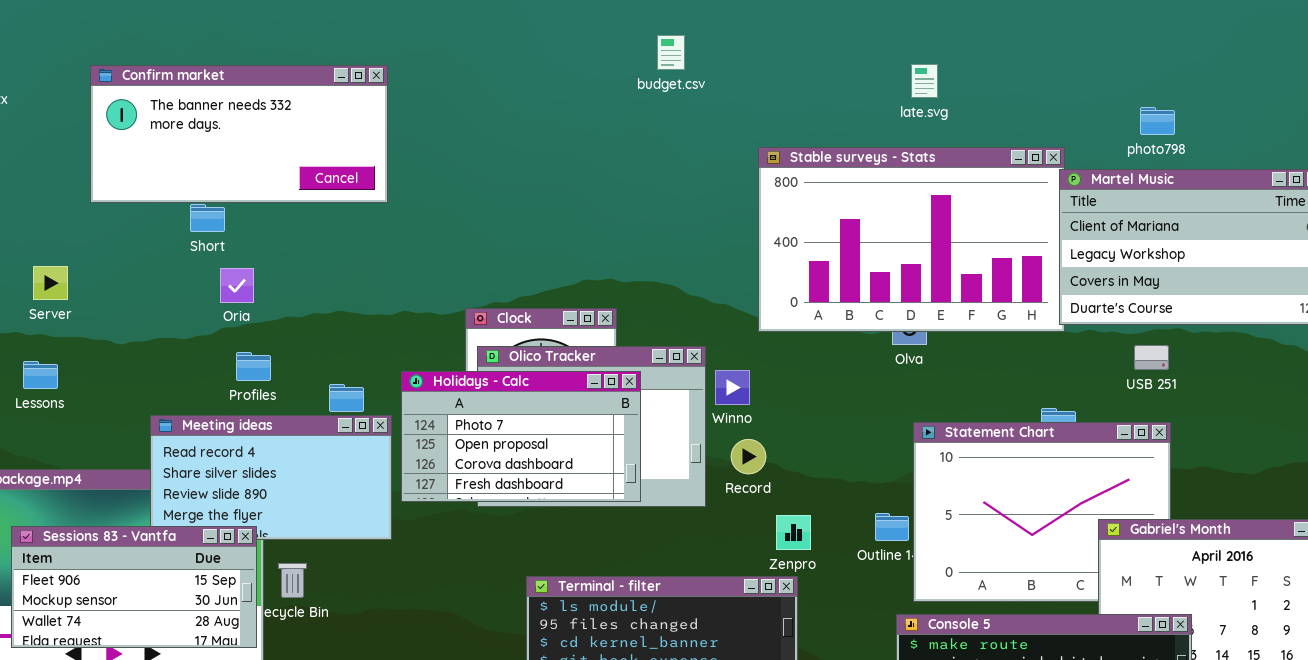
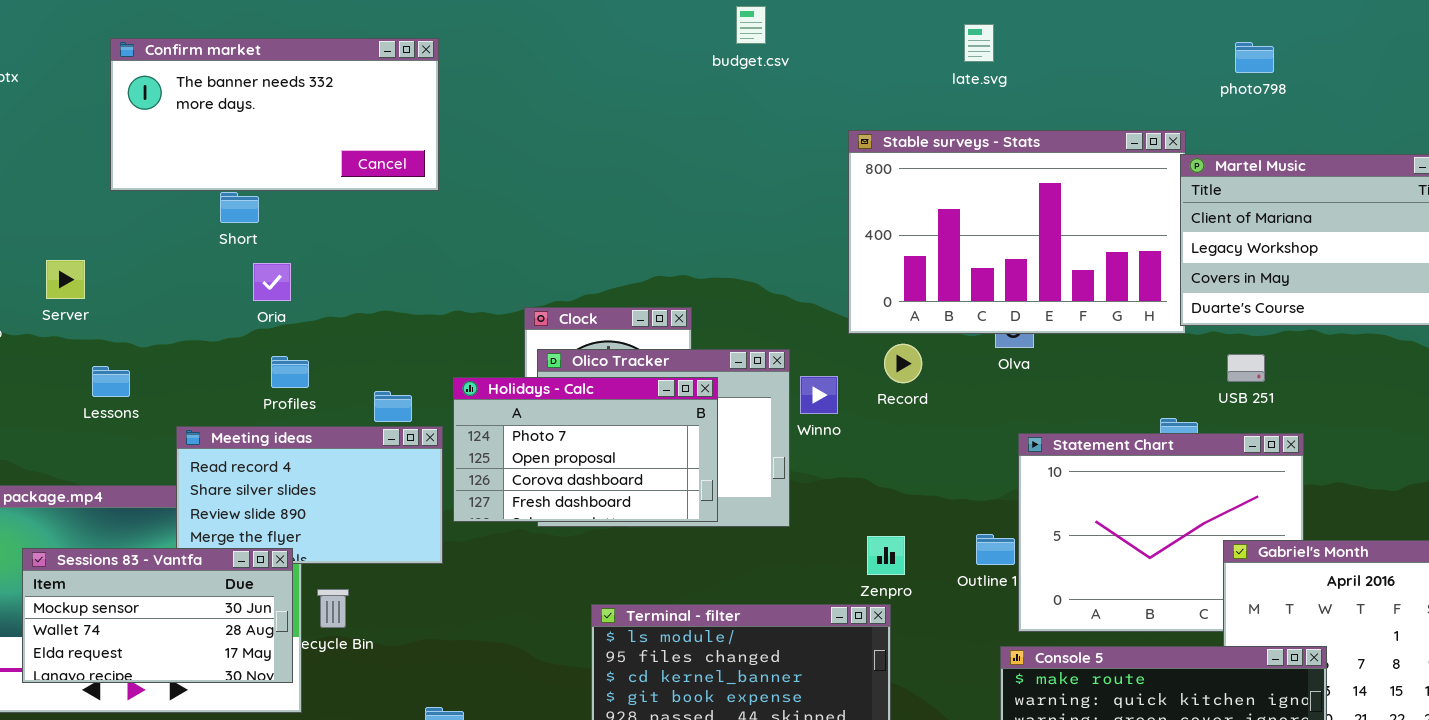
late.svg: [911,64,938,98] -> [964,24,994,62], moved
photo798: [1140,107,1175,135] -> [1235,42,1274,73], moved
USB 251: [1134,345,1169,370] -> [1227,354,1265,382], moved
Lessons: [23,361,58,389] -> [92,366,130,397], moved
Record: [731,439,766,474] -> [884,344,922,383], moved
Sessions 83 - Vantfa: [11,526,257,648] -> [22,548,293,683], scrolled down 1 row

